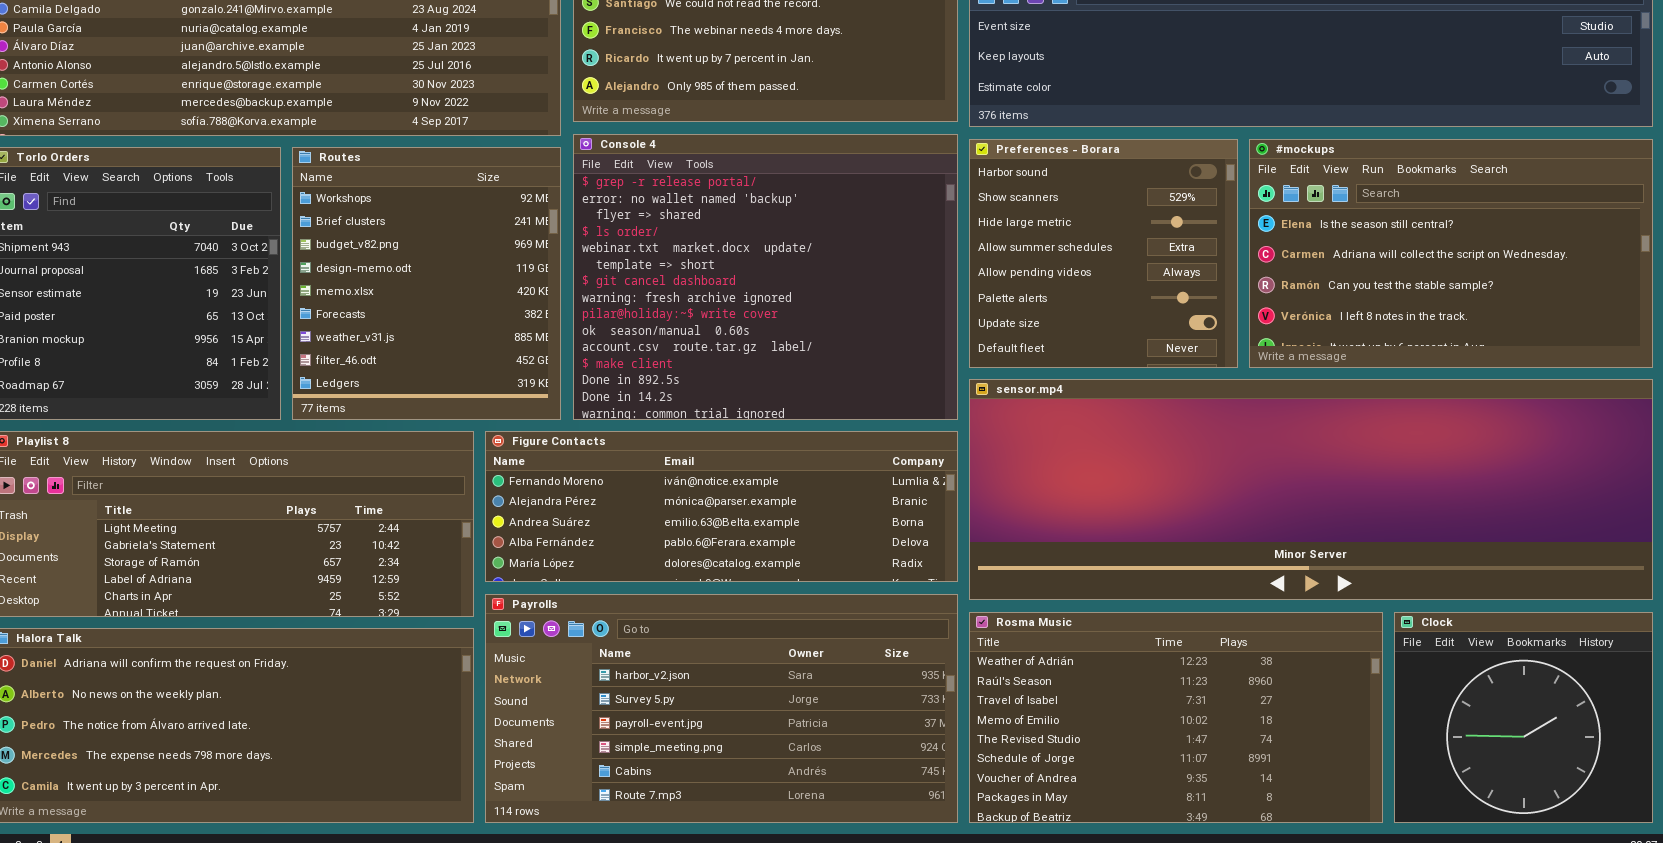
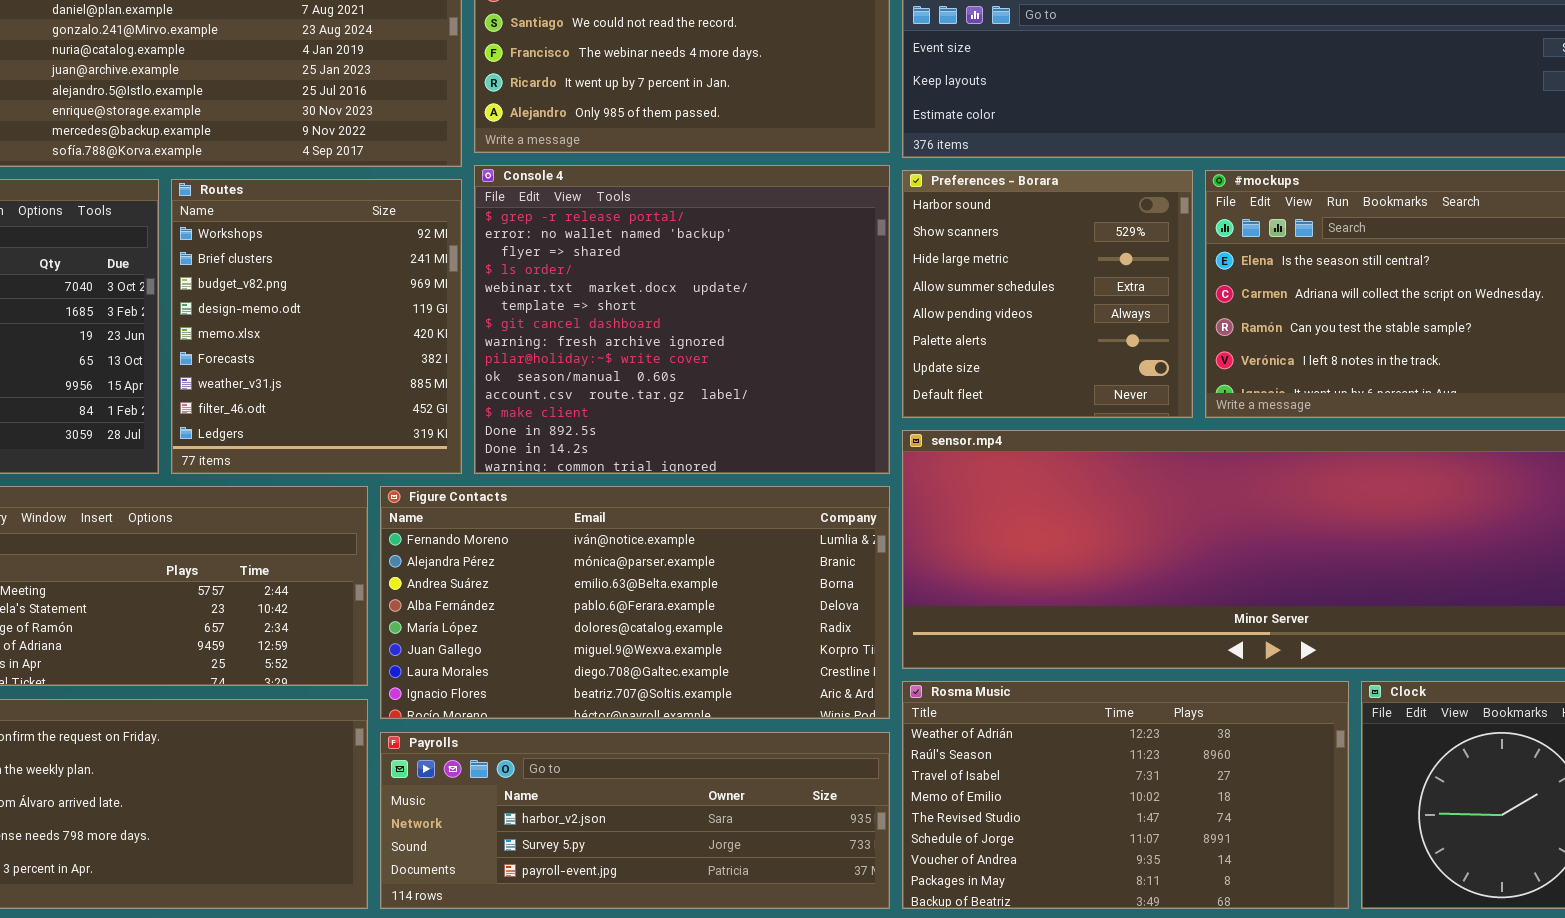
Figure Contacts: [485,431,958,582] -> [380,486,890,719], resized
Payrolls: [485,594,958,823] -> [380,732,890,909], resized

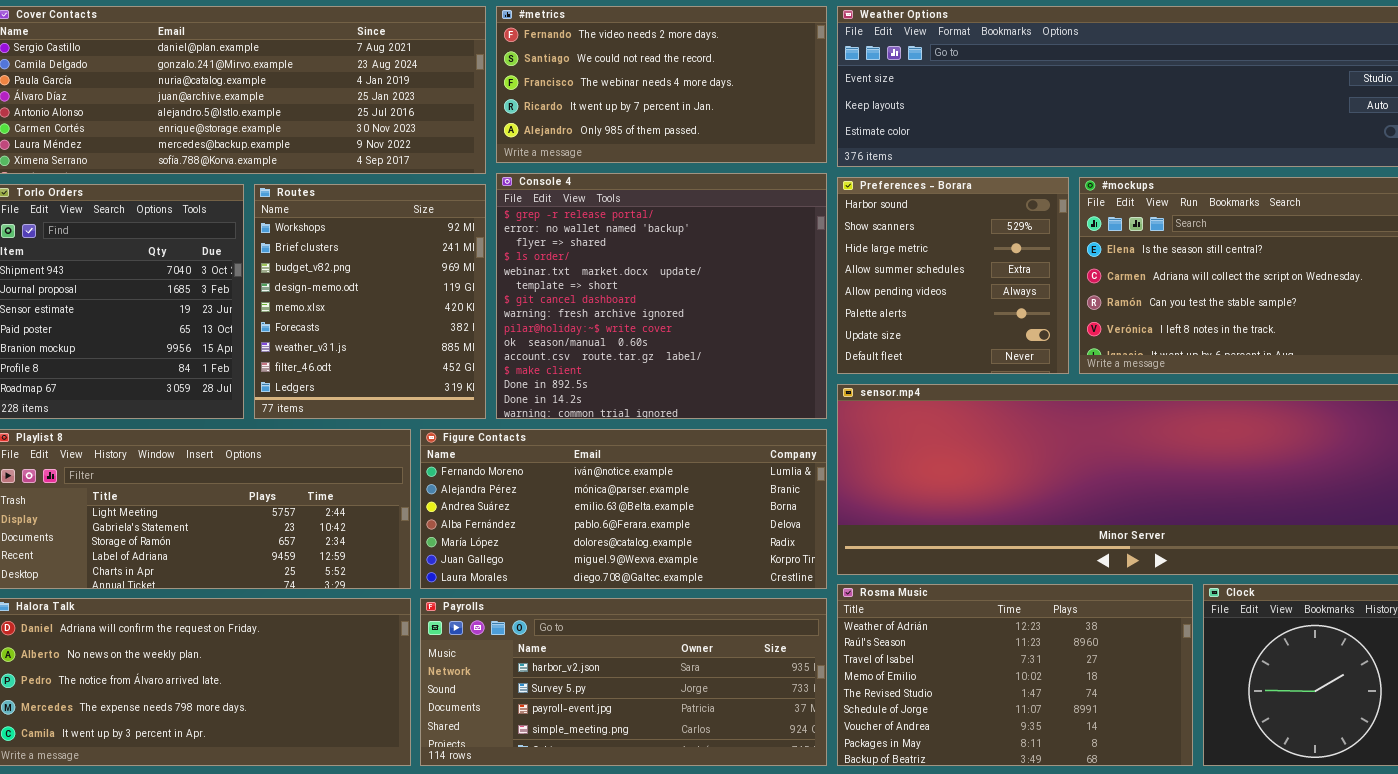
Figure Contacts: [380,486,890,719] -> [420,429,827,589], resized
Payrolls: [380,732,890,909] -> [420,598,827,766], resized

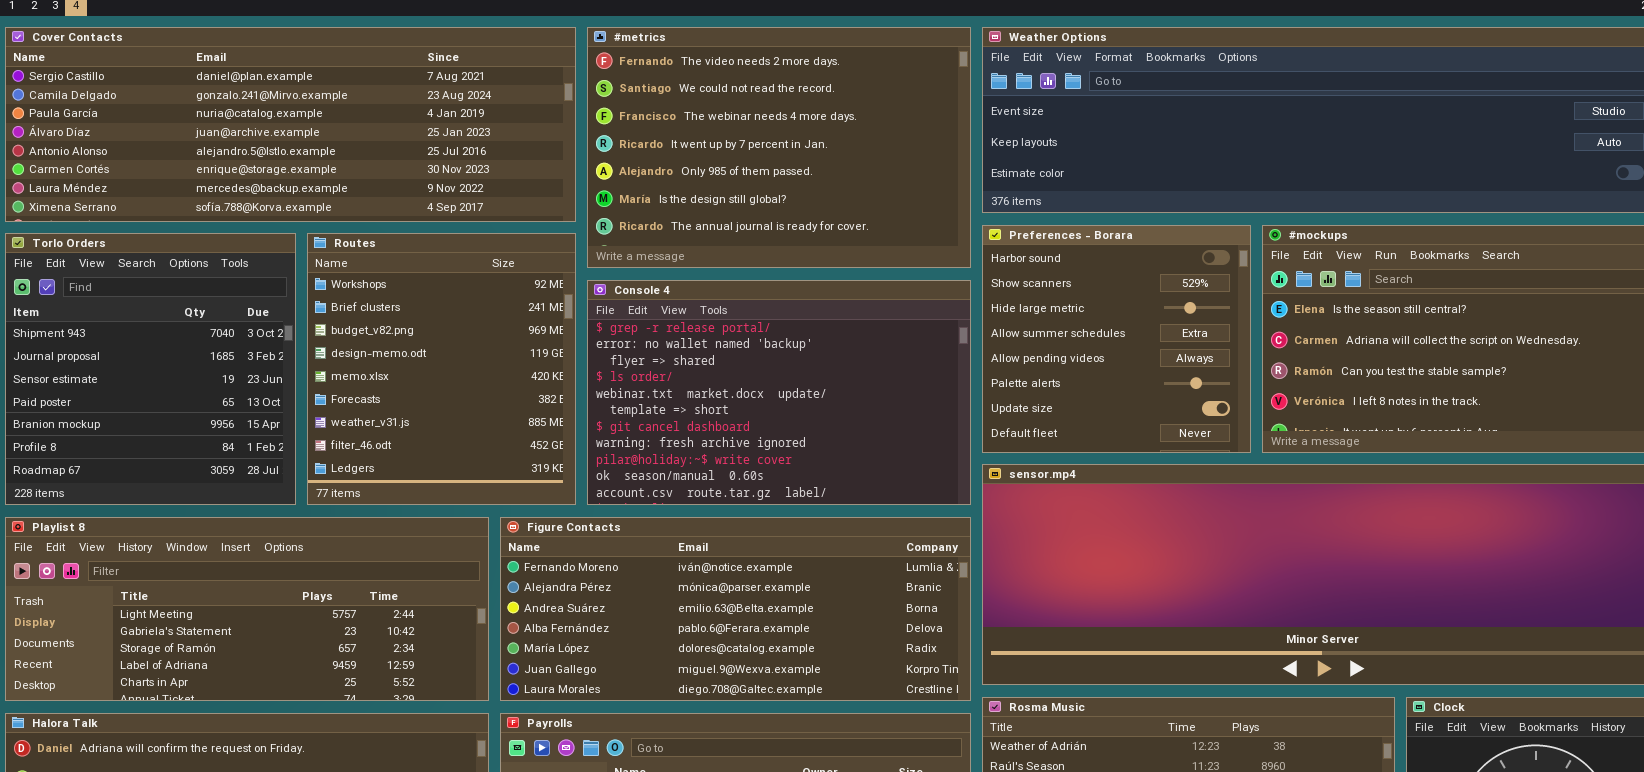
#metrics: [496,6,827,163] -> [587,27,971,268], resized
Console 4: [496,173,827,419] -> [587,280,971,505], resized

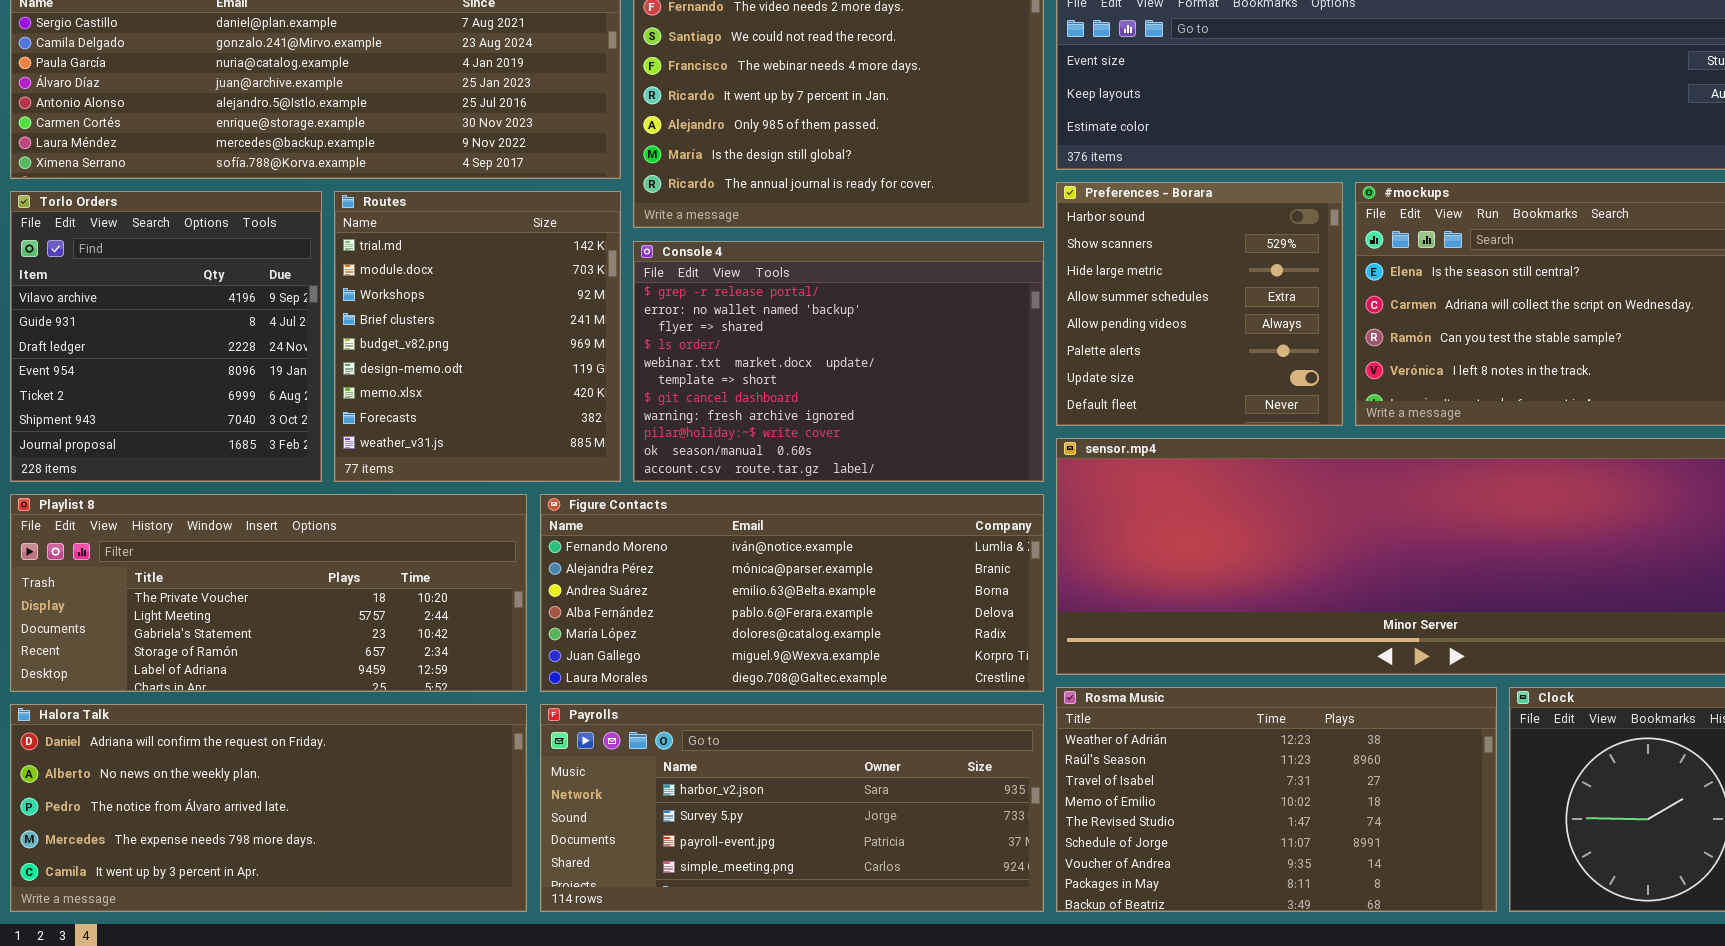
Torlo Orders: [5,233,296,505] -> [10,191,322,482], scrolled up 5 rows
Routes: [307,233,576,505] -> [334,191,621,482], scrolled up 2 rows
Playlist 8: [5,517,489,701] -> [10,494,527,692], scrolled up 1 row

